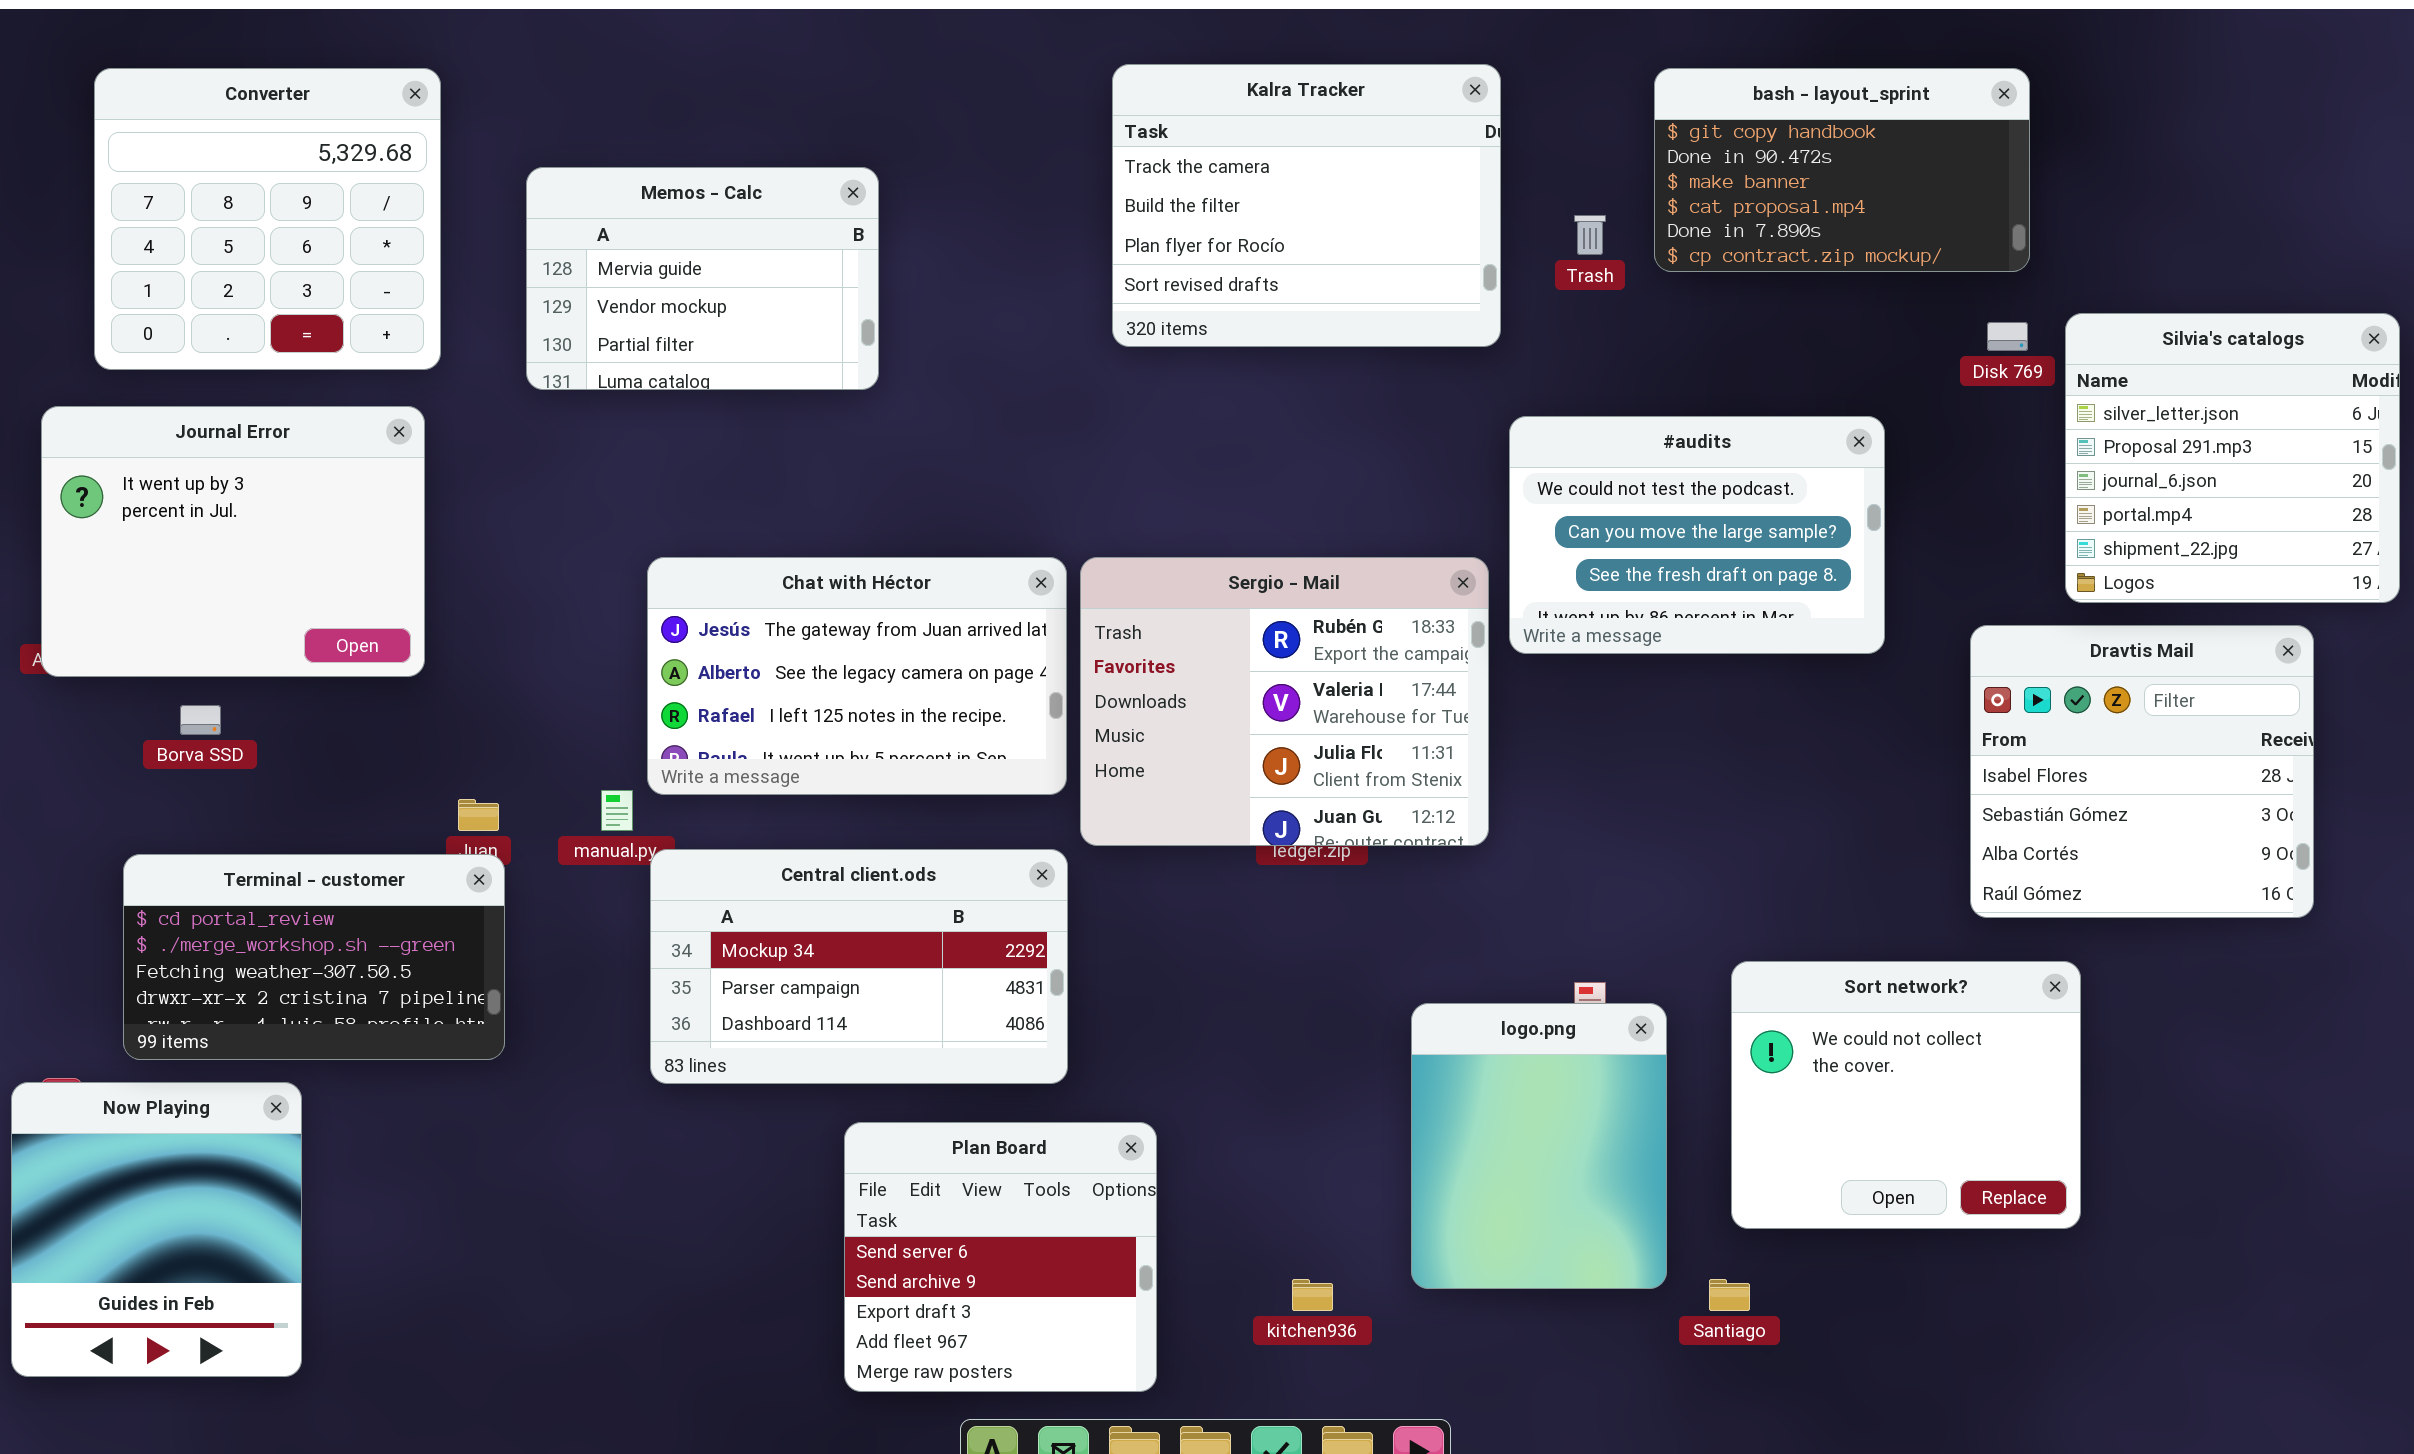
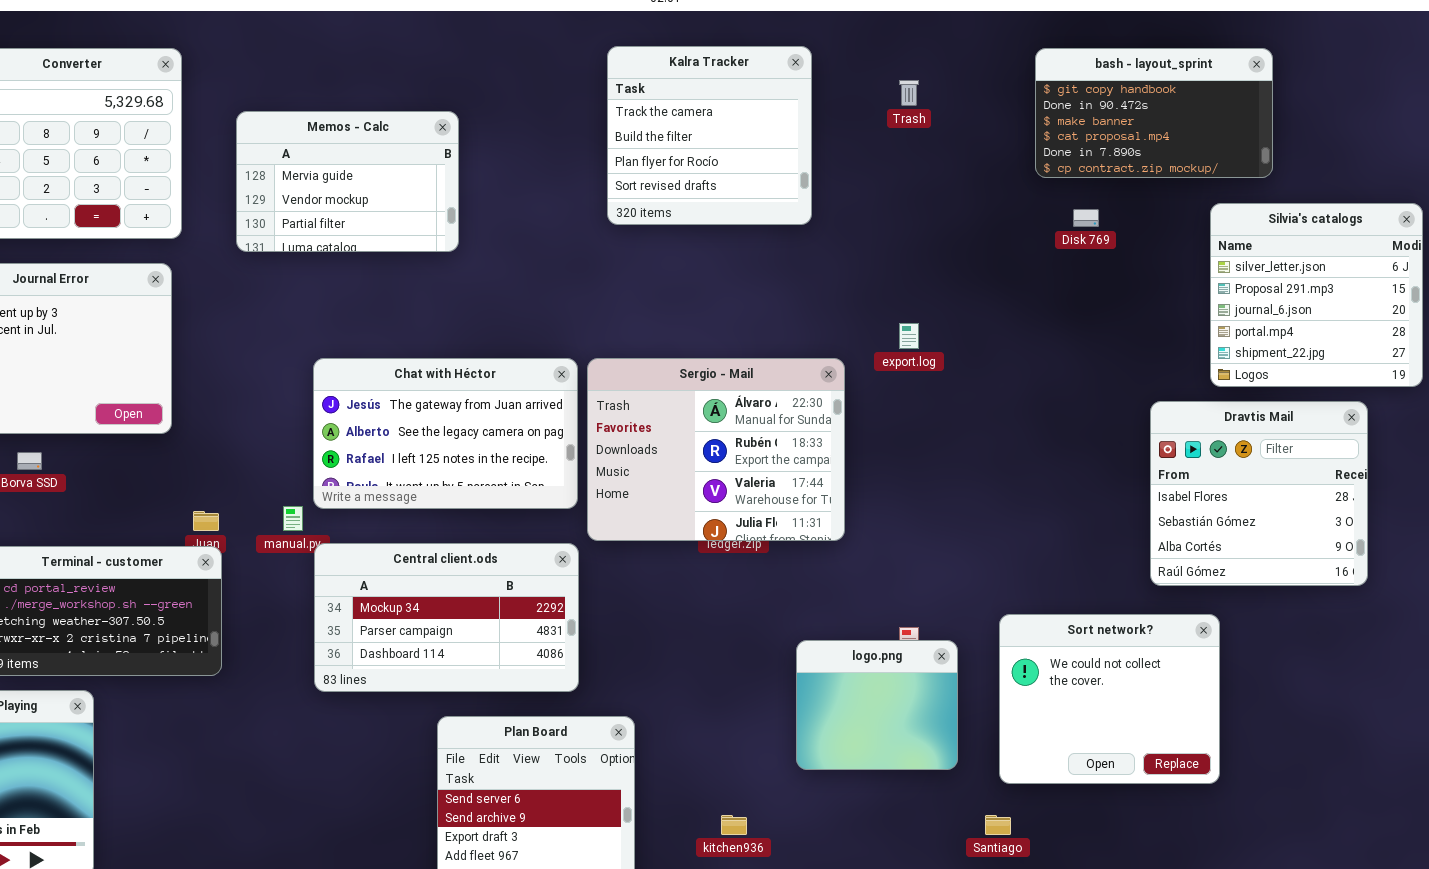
Kalra Tracker: [1112,64,1501,347] -> [607,46,812,225], resized
bash - layout_sprint: [1654,68,2030,272] -> [1035,48,1273,178], moved
Trash: [1574,215,1606,255] -> [899,80,919,106], moved
Disk 769: [1987,322,2028,351] -> [1073,209,1099,227], moved
#audits: [1509,416,1885,654] -> none, closed
Sergio - Mail: [1080,557,1489,846] -> [587,358,845,541], scrolled up 1 row
logo.png: [1411,1003,1667,1289] -> [796,640,958,770], resized

